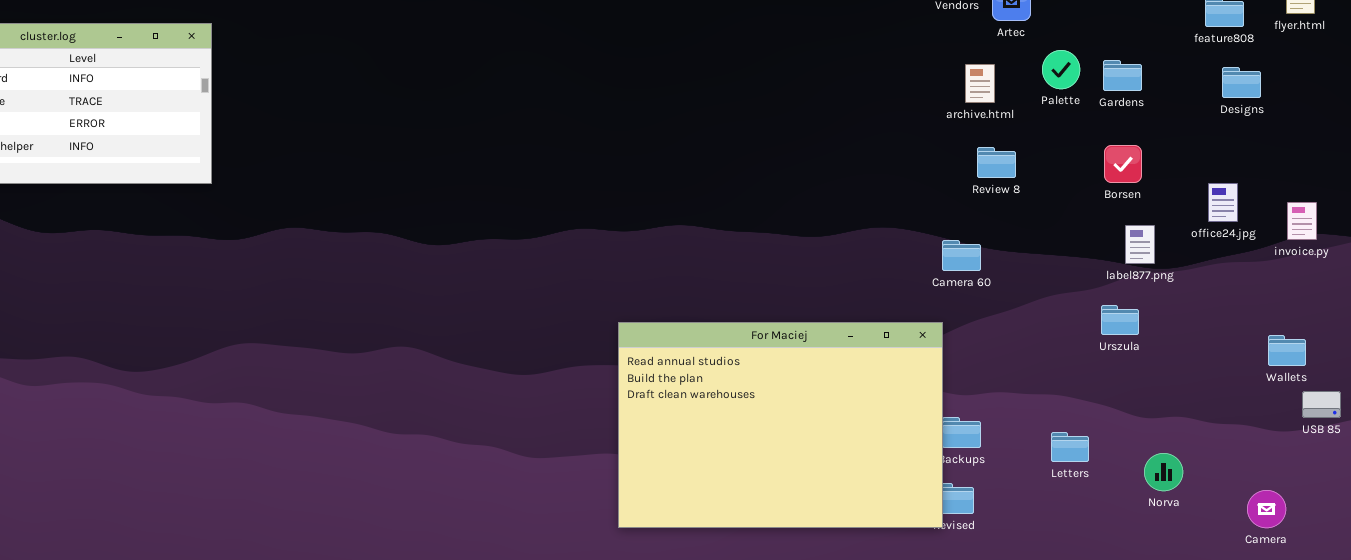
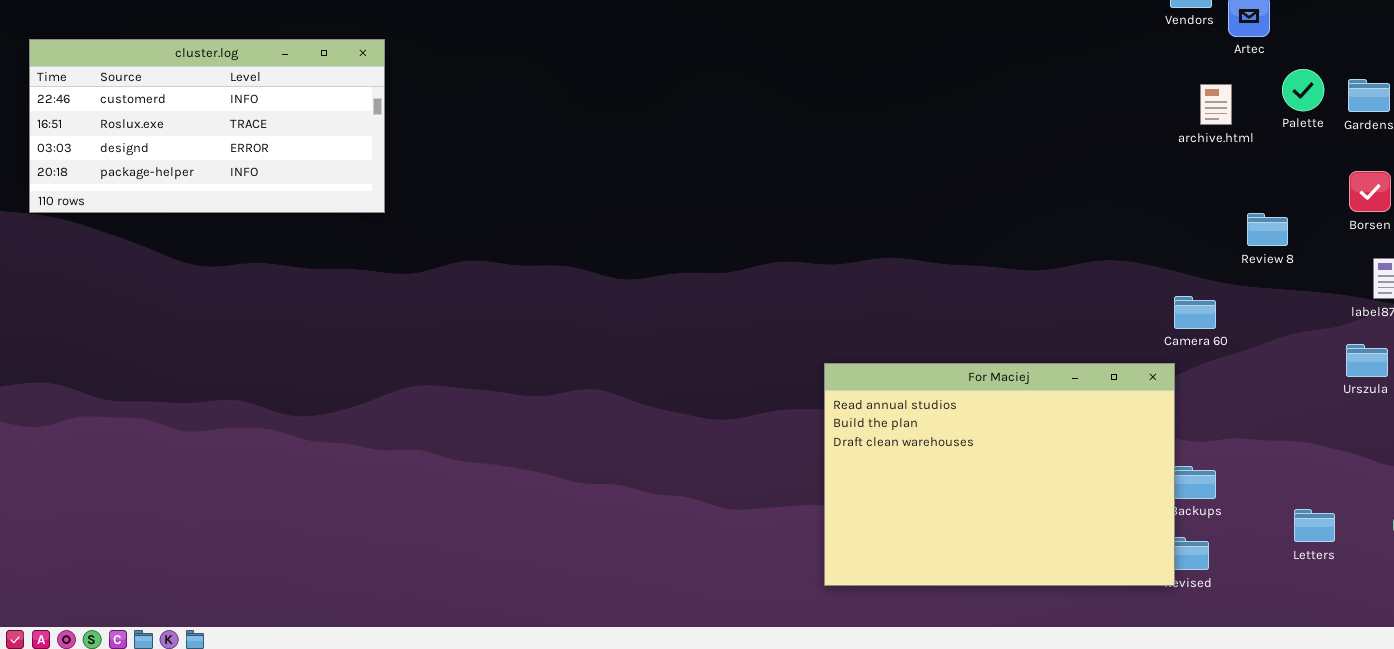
Review 8: [977,147,1016,178] -> [1247,213,1288,246], moved
Camera 60: [942,240,981,271] -> [1174,296,1216,329], moved
Letters: [1051,432,1089,462] -> [1294,509,1335,542], moved

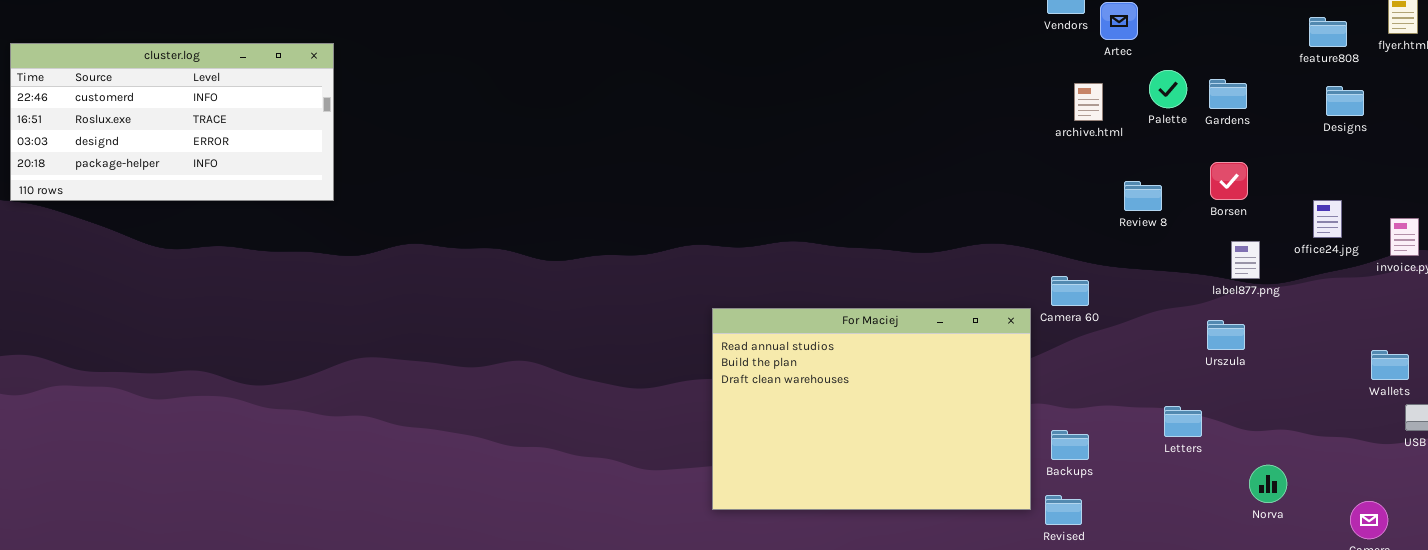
Review 8: [1247,213,1288,246] -> [1124,181,1162,211], moved
For Maciej: [824,363,1175,586] -> [712,308,1031,510], moved
Letters: [1294,509,1335,542] -> [1164,406,1202,437], moved

